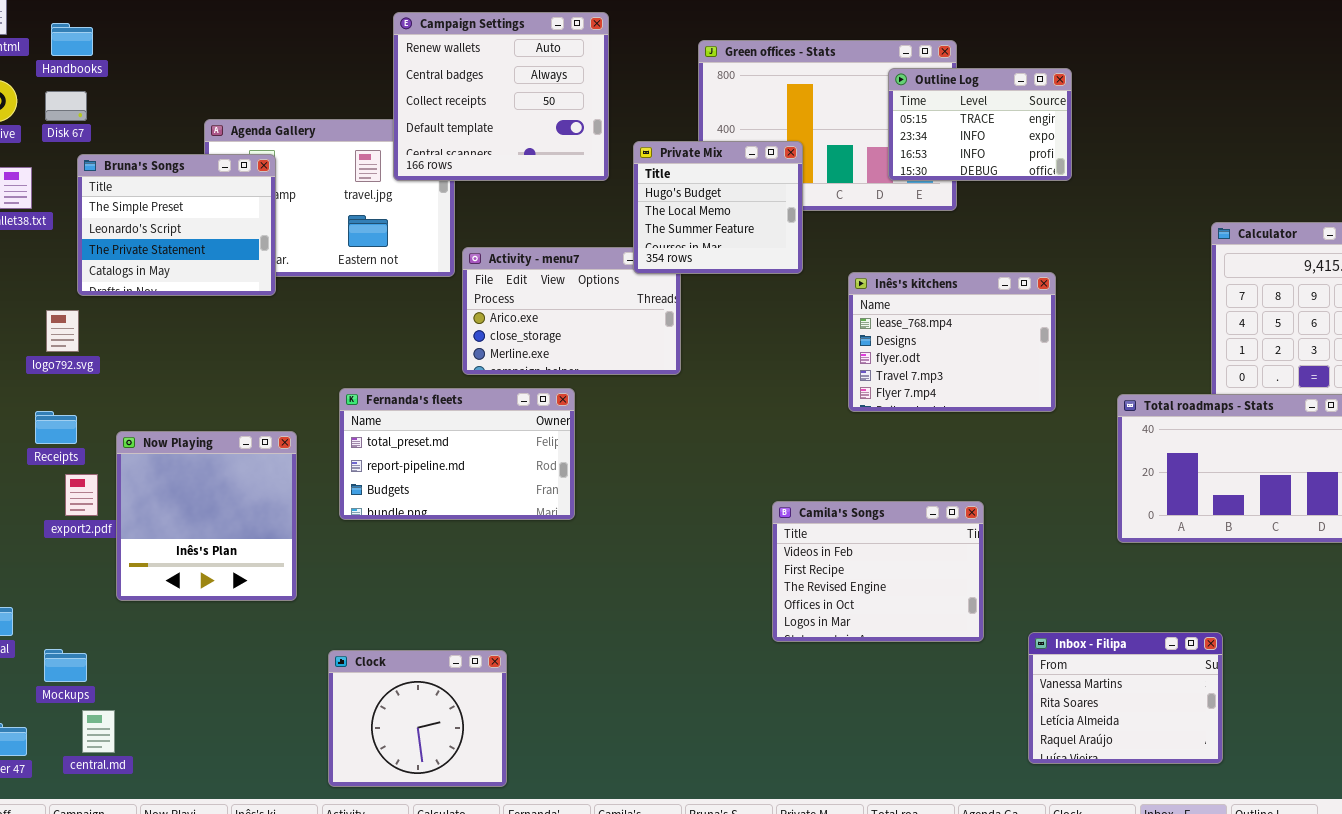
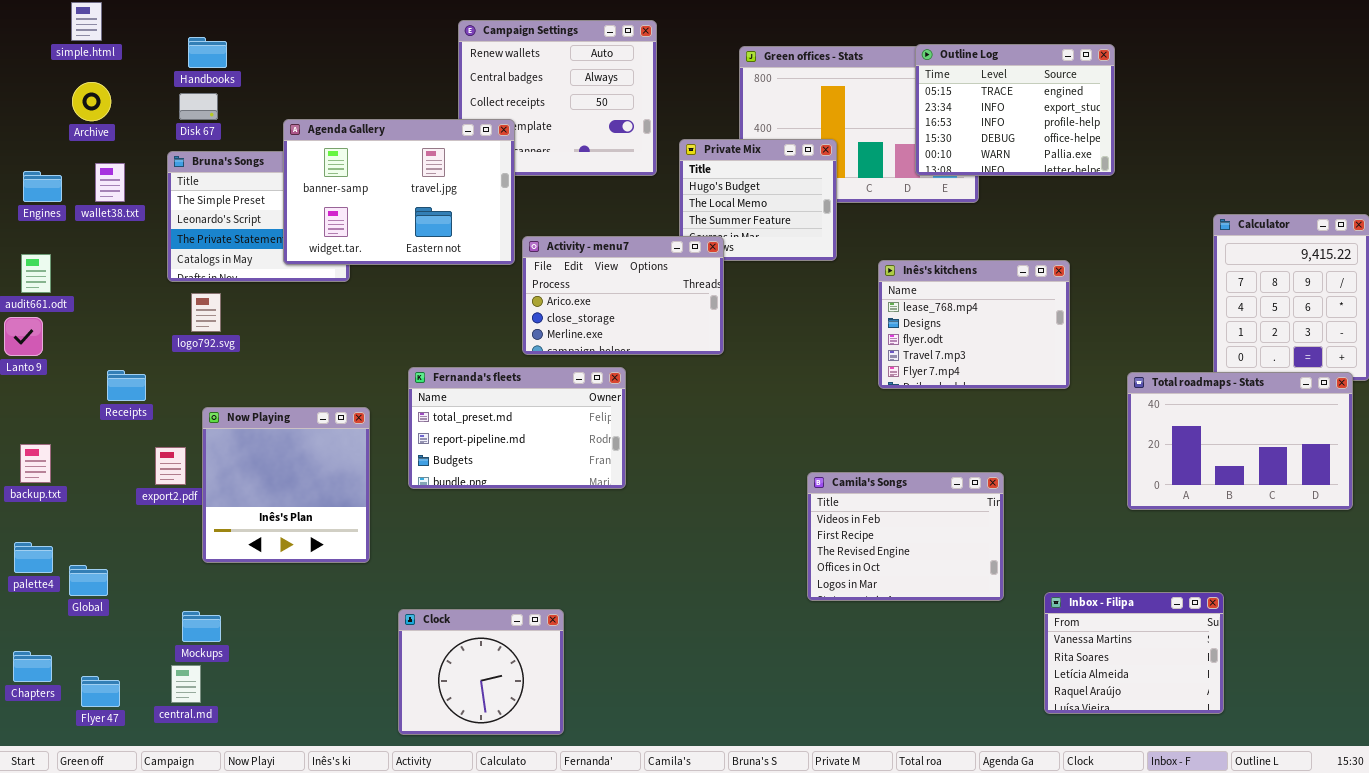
Handbooks: [51,23,93,56] -> [188,37,227,68], moved
Outline Log: [888,68,1072,181] -> [915,44,1115,176], resized
Disk 67: [45,91,87,121] -> [179,93,218,120], moved
Agenda Gallery: [204,119,455,277] -> [283,119,515,265], raised
Activity - menu7: [462,247,681,375] -> [522,236,724,355], raised
logo792.svg: [46,310,79,352] -> [191,293,221,332], moved
Receipts: [35,411,77,444] -> [107,370,146,401], moved
Mockups: [44,649,87,682] -> [182,611,221,642], moved

